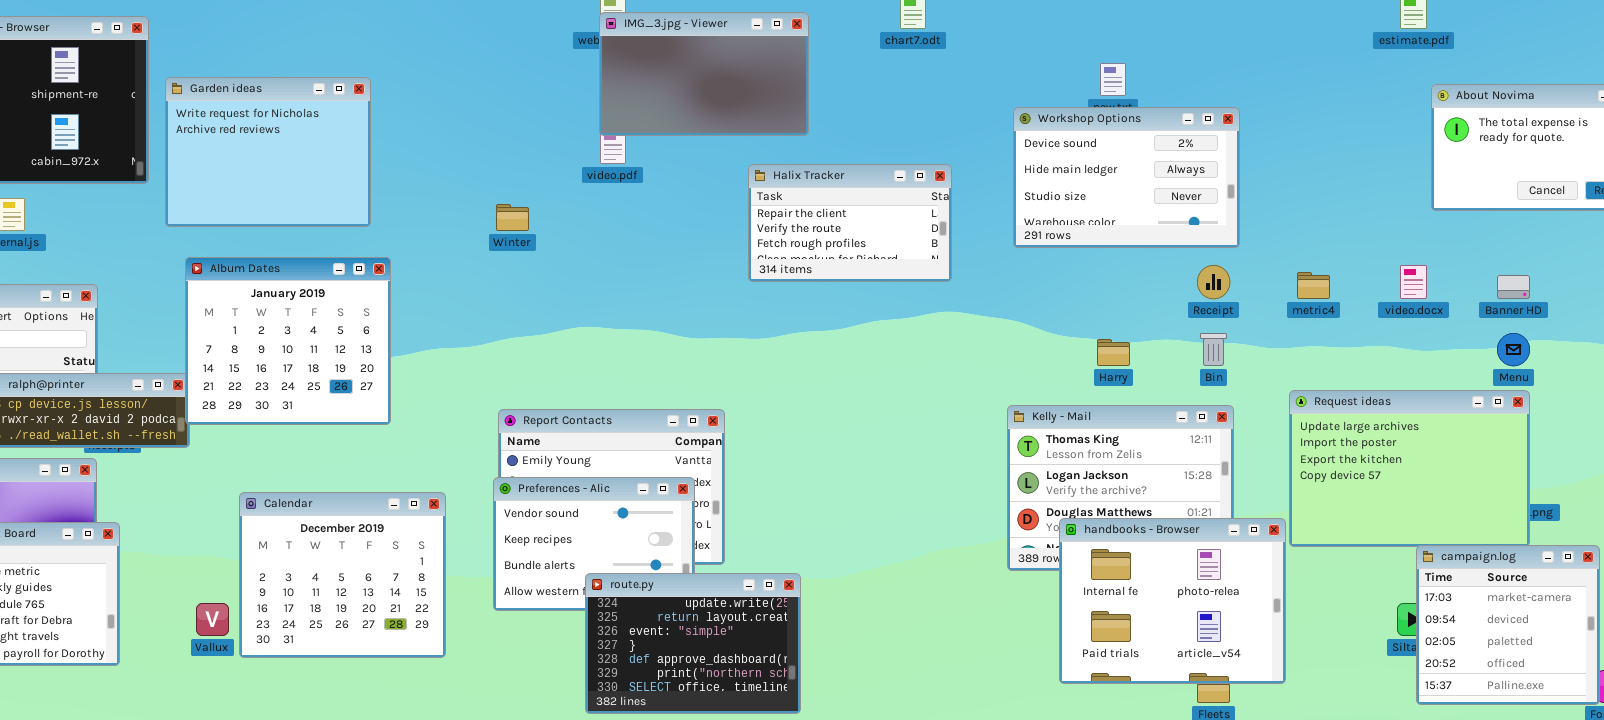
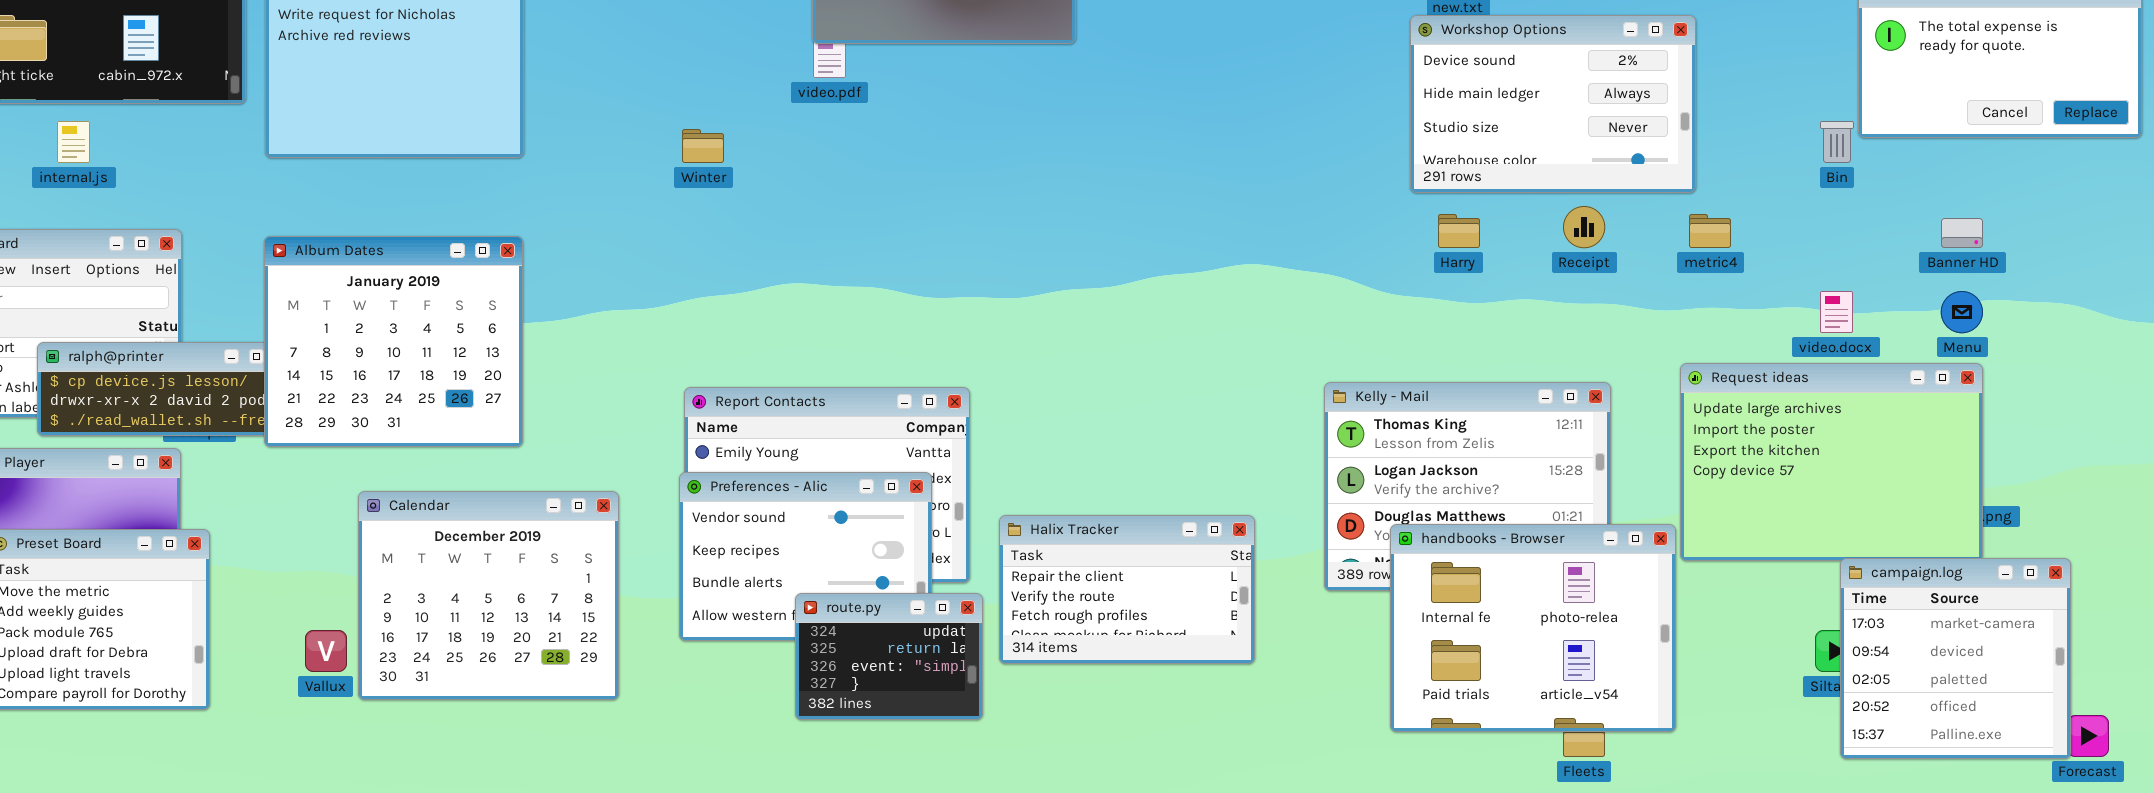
Workshop Options: [1013,107,1240,248] -> [1410,15,1696,193], moved
Halix Tracker: [748,164,952,282] -> [999,515,1255,664], moved
Album Dates: [185,257,391,425] -> [264,236,523,447], moved
video.docx: [1400,265,1427,299] -> [1820,291,1853,333], moved
Bin: [1200,333,1227,366] -> [1820,121,1854,163], moved
Harry: [1097,339,1130,366] -> [1438,214,1480,248], moved
route.py: [585,573,801,714] -> [795,593,983,720], resized

